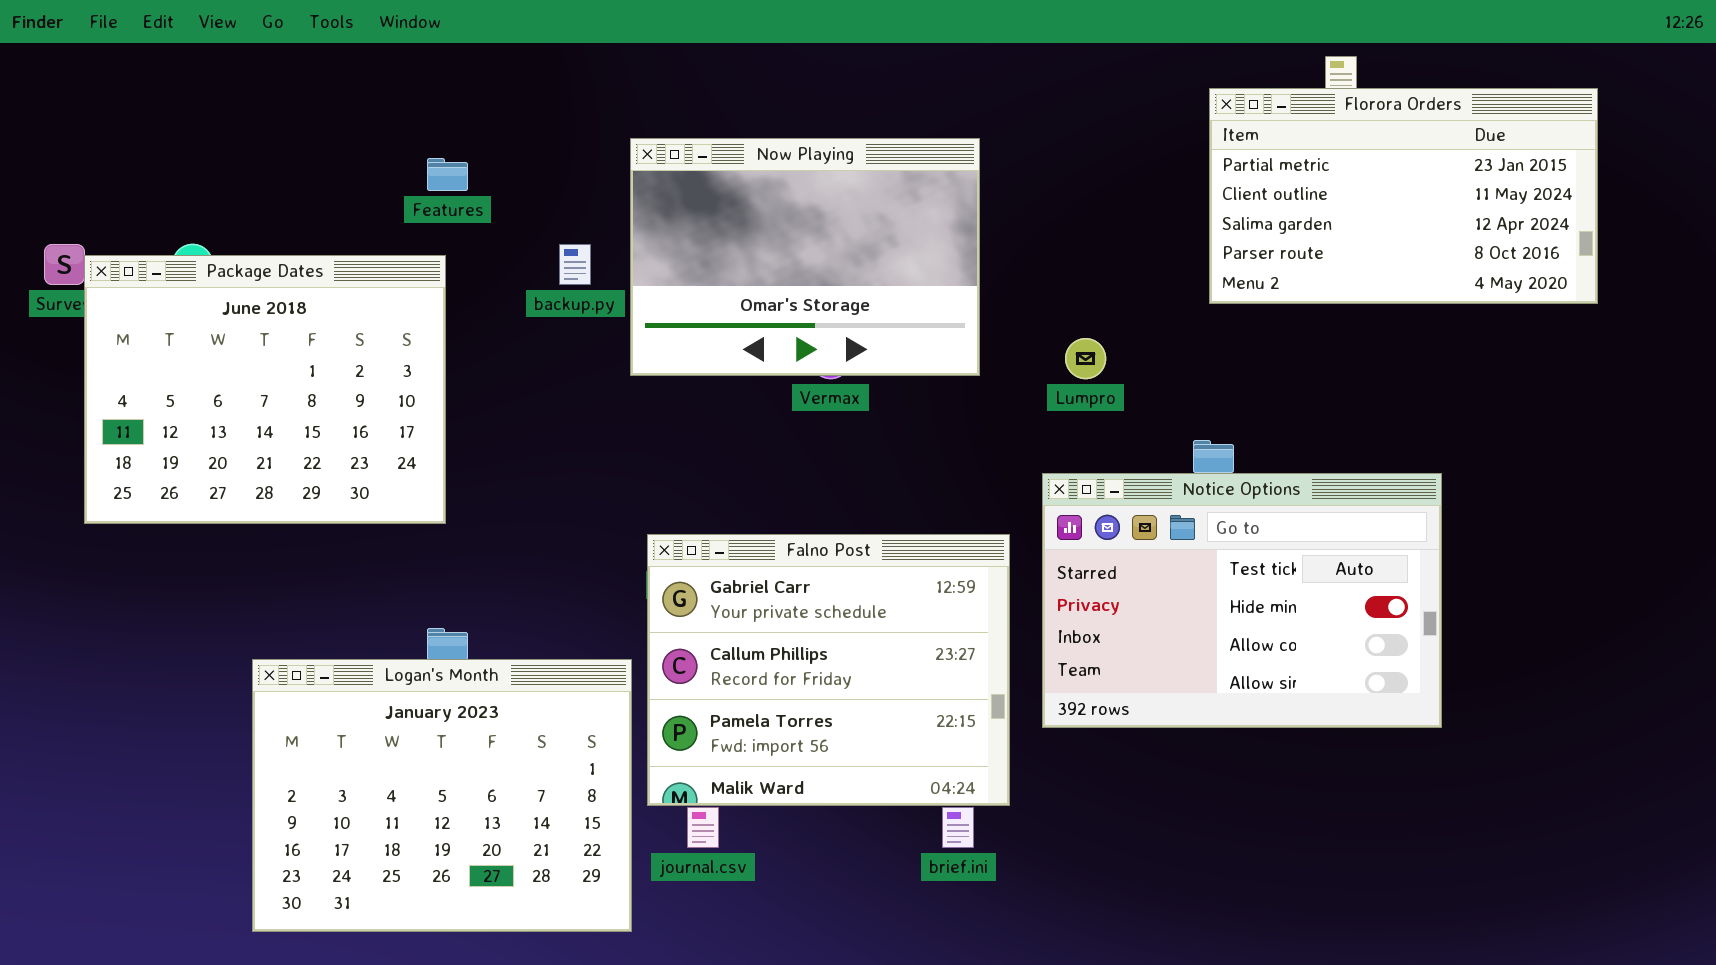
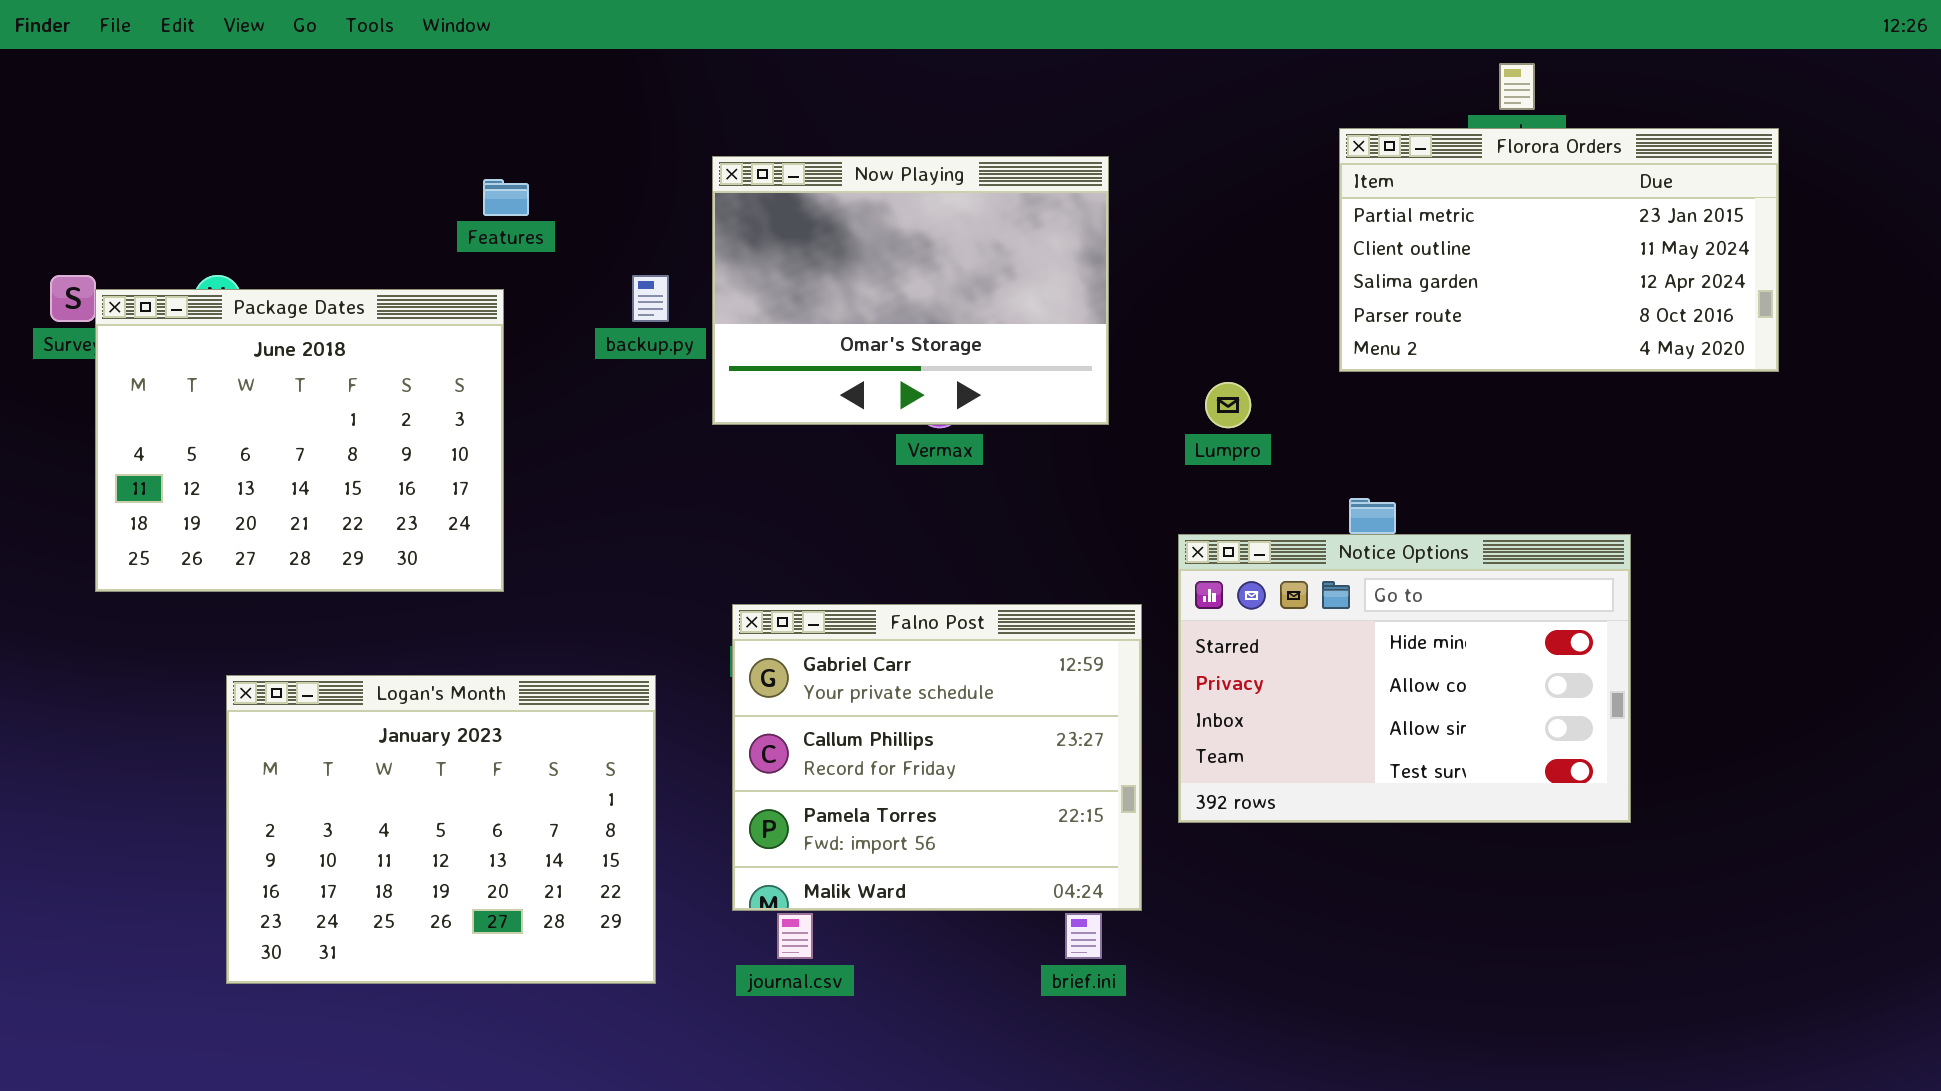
Florora Orders: [1209,88,1598,304] -> [1339,128,1779,372], moved
Notice Options: [1042,473,1442,728] -> [1178,534,1631,823], scrolled down 1 row
Logan's Month: [252,659,632,932] -> [226,675,656,984], moved

